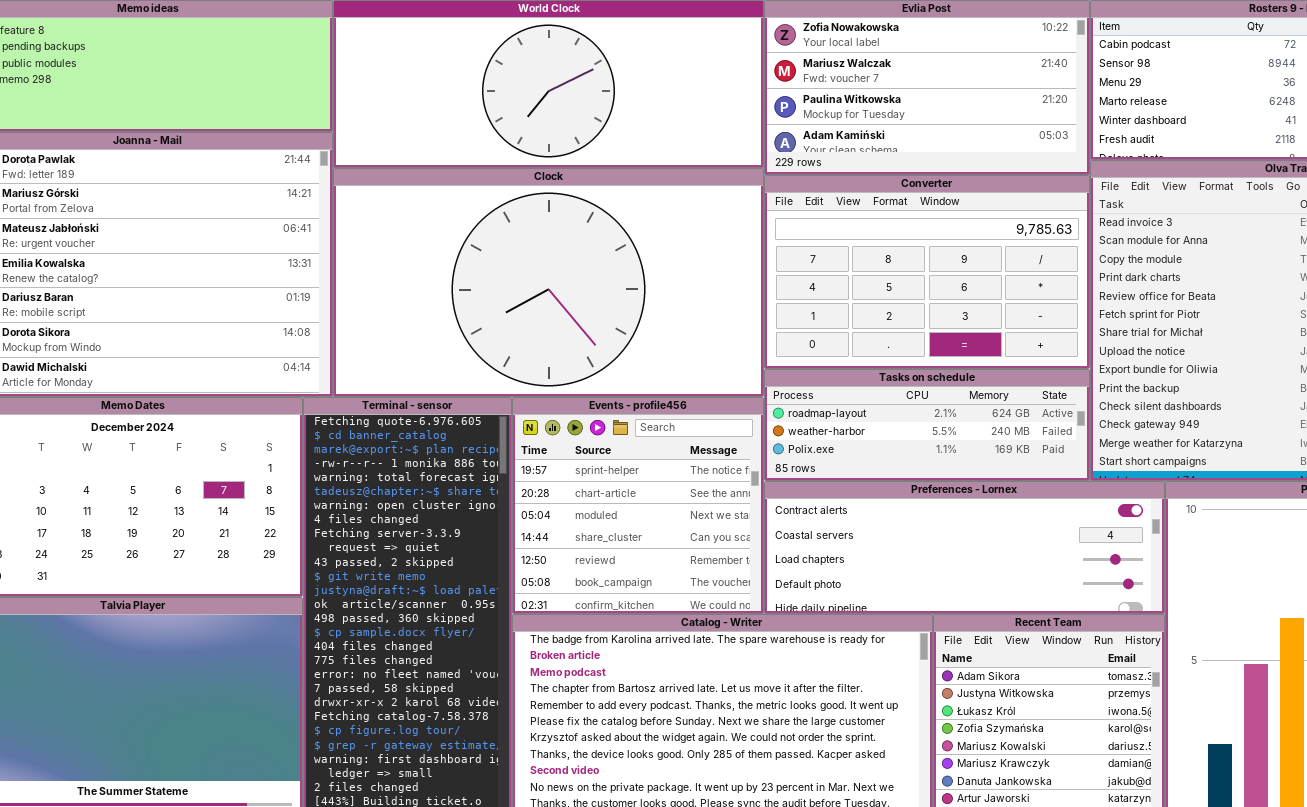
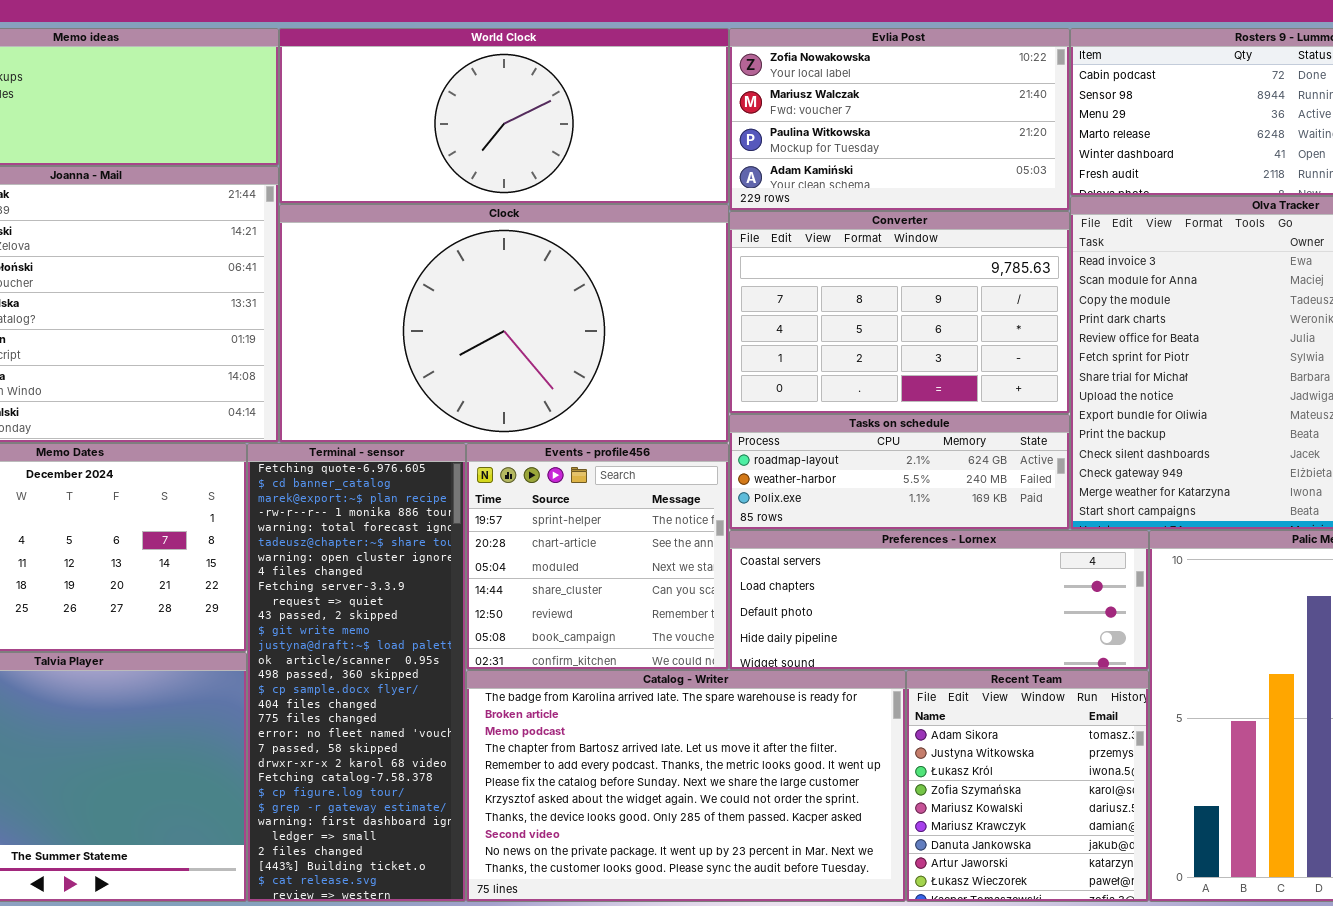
Preferences - Lornex: [764,481,1165,614] -> [729,530,1149,670], scrolled down 1 row

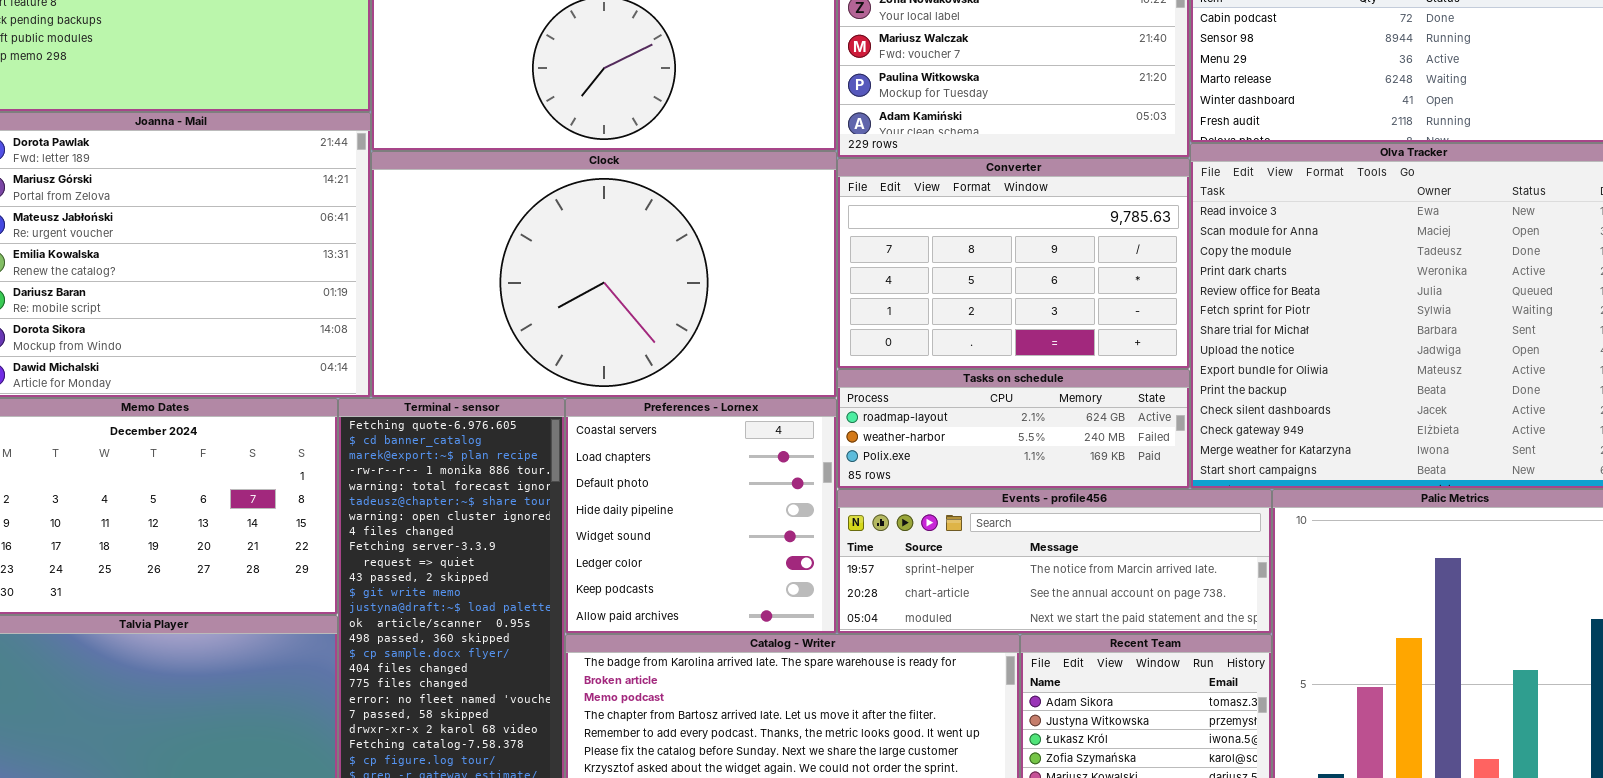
Events - profile456: [466,443,729,670] -> [837,489,1272,634], moved, resized
Preferences - Lornex: [729,530,1149,670] -> [565,398,837,634], moved, resized

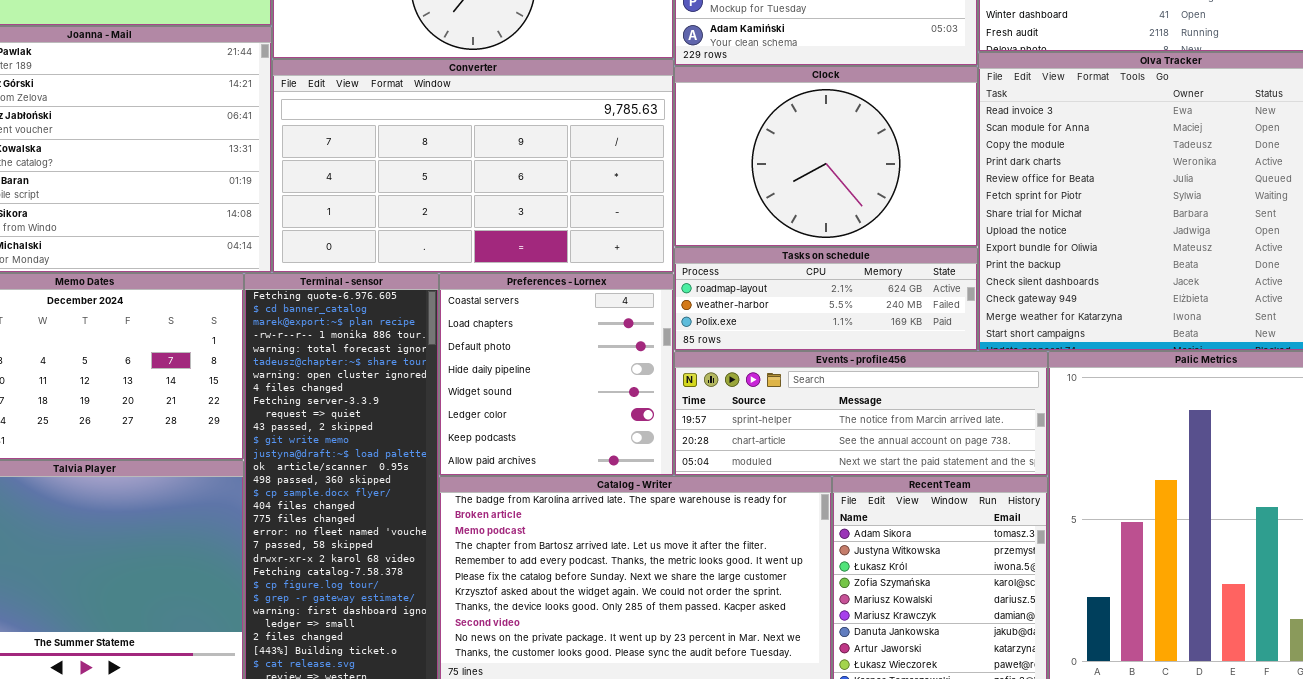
Clock: [371,151,837,398] -> [674,66,978,247], moved, resized
Converter: [837,158,1190,369] -> [272,59,674,273], moved, resized

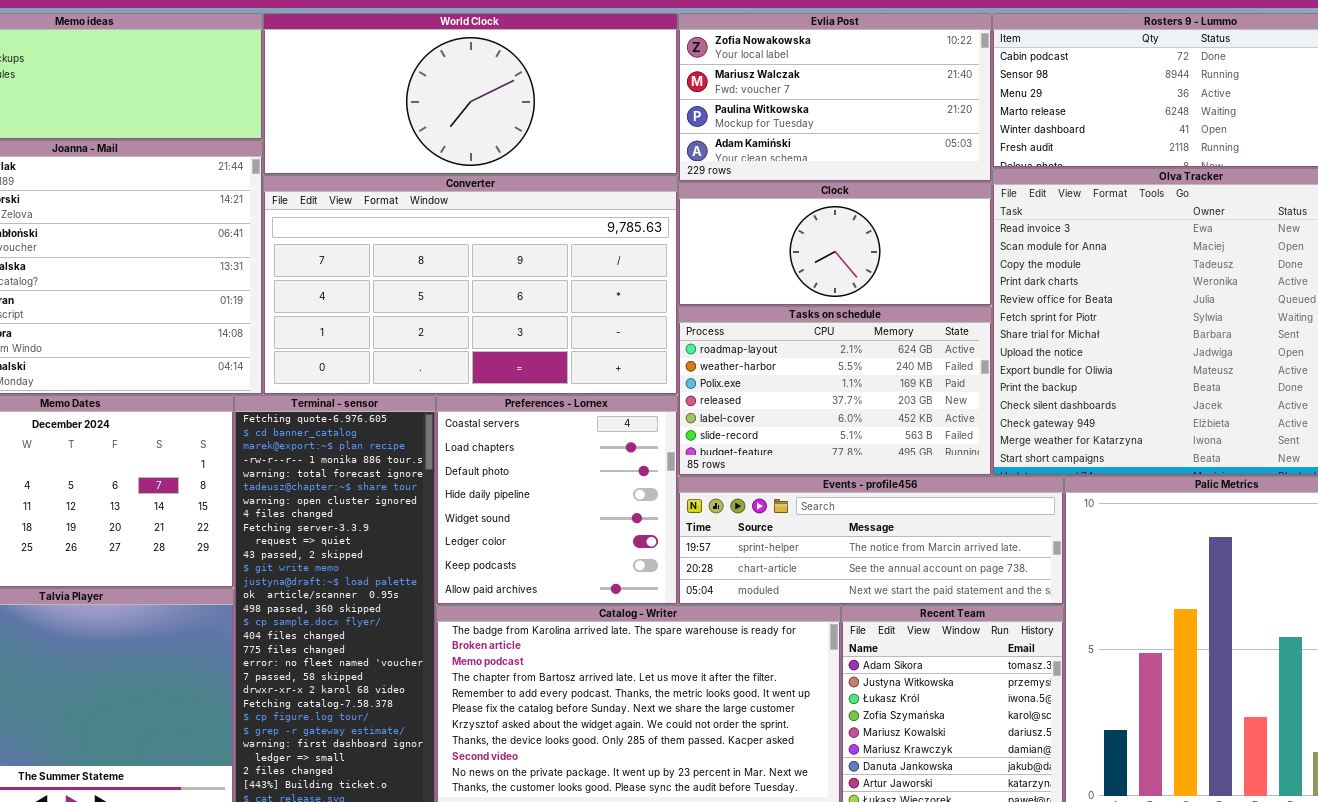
Clock: [674,66,978,247] -> [678,182,992,306], resized
Tasks on schedule: [674,247,978,351] -> [678,306,992,476], resized

